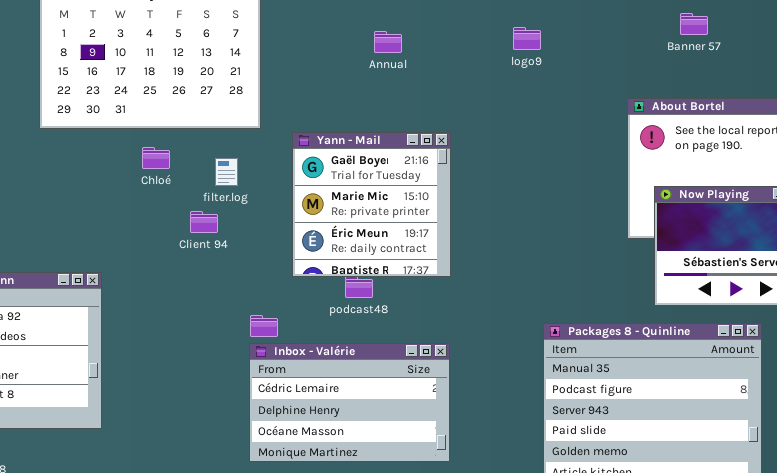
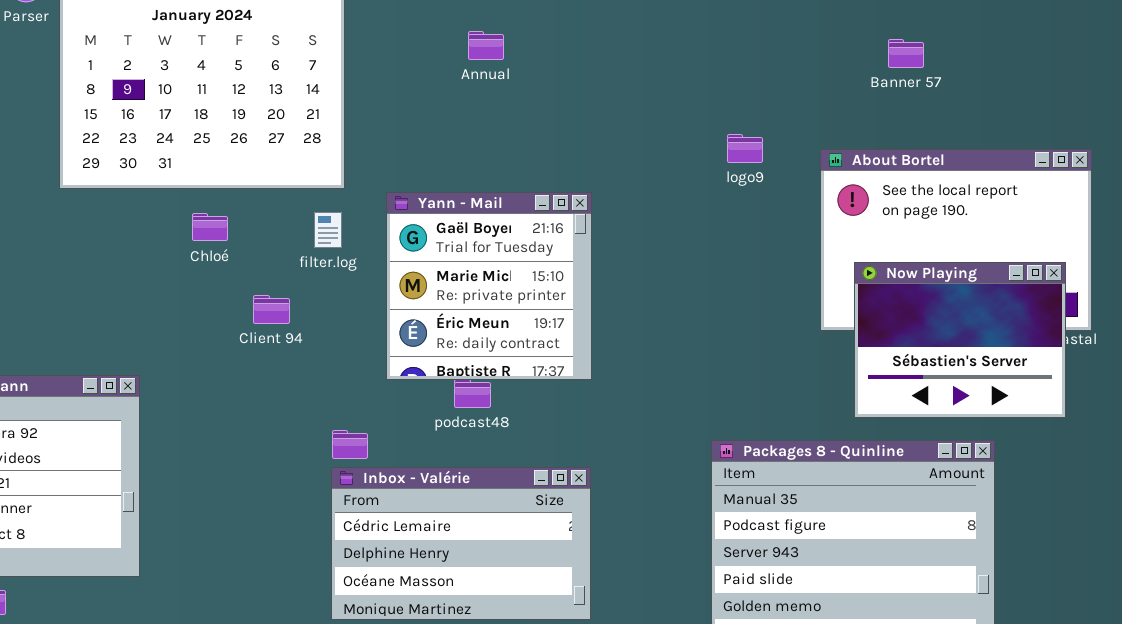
logo9: [513,27,541,50] -> [727,134,763,163], moved
Annual: [374,31,402,53] -> [468,31,504,60], moved
filter.log: [215,158,238,186] -> [314,212,342,248], moved

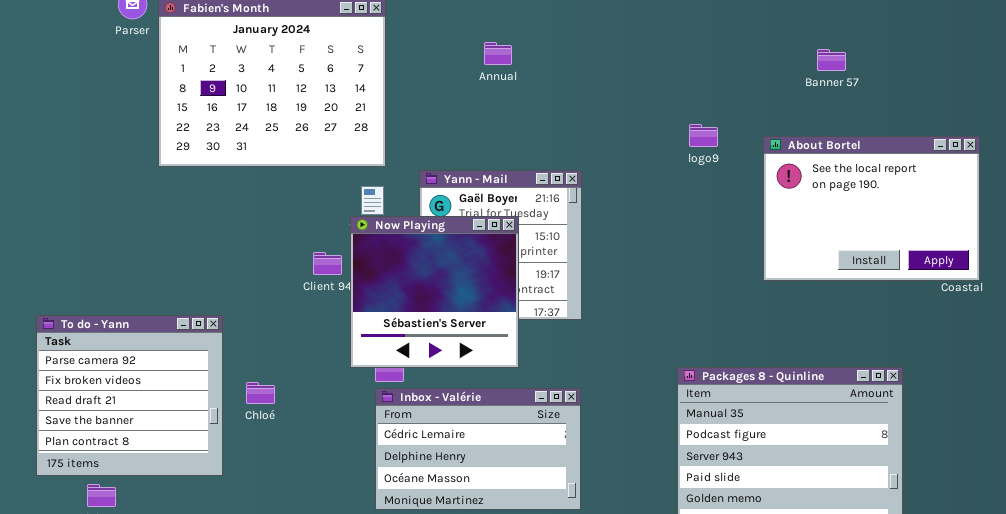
Chloé: [192,213,228,241] -> [246,382,275,404], moved
Now Playing: [854,262,1066,418] -> [350,216,519,368], moved, resized

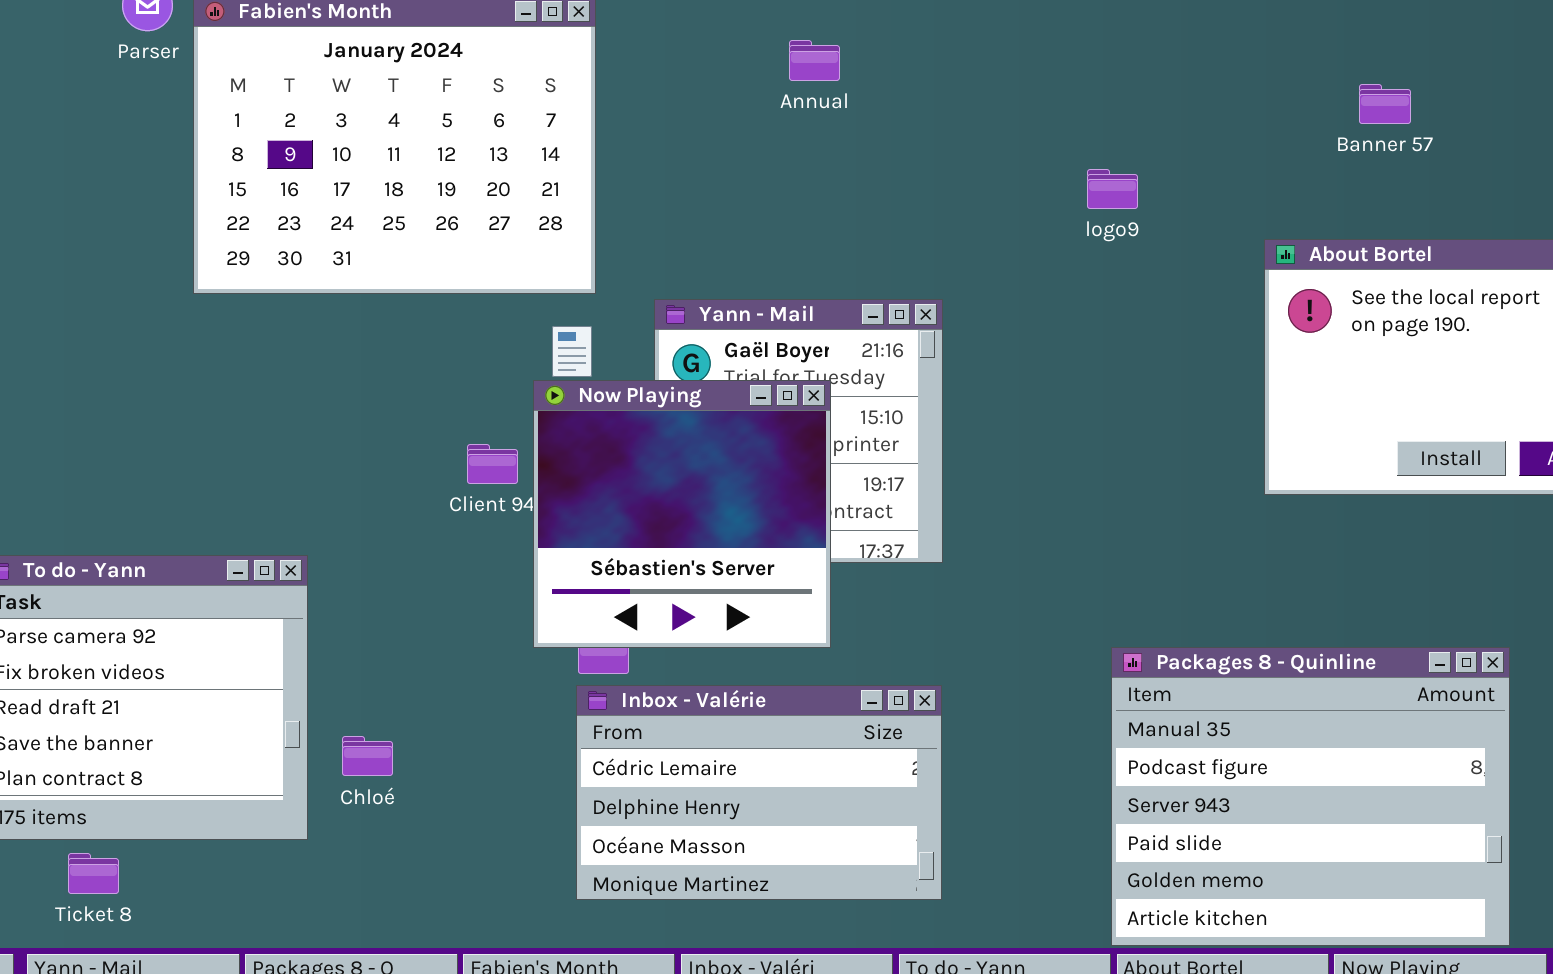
Annual: [484,42,512,65] -> [789,40,840,81], moved
logo9: [689,124,718,147] -> [1087,169,1138,209], moved
Chloé: [246,382,275,404] -> [342,736,393,776], moved

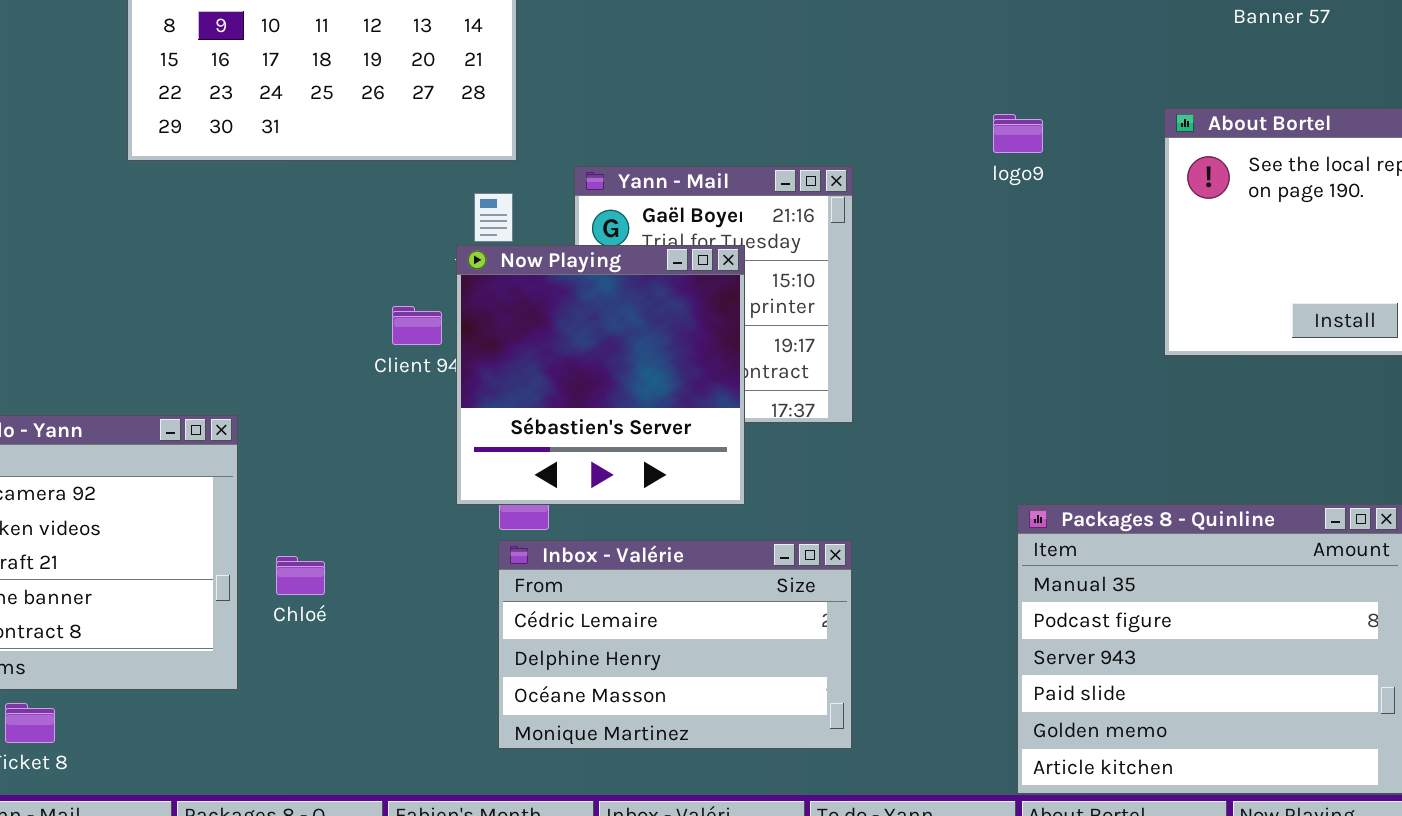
logo9: [1087,169,1138,209] -> [993,114,1043,153], moved
Chloé: [342,736,393,776] -> [276,556,325,595], moved

